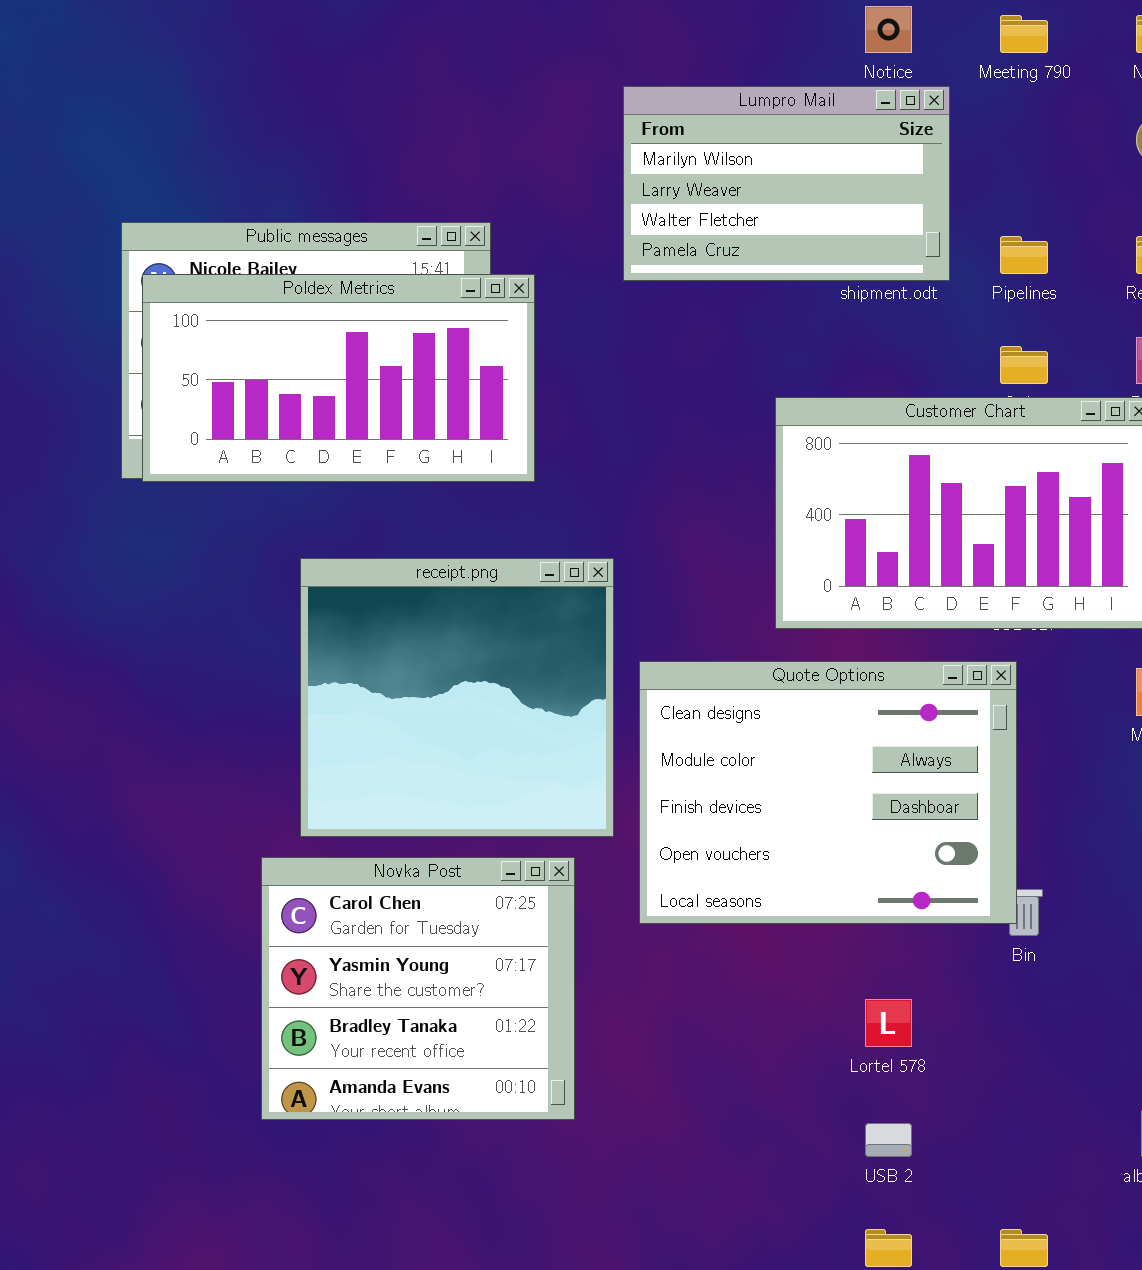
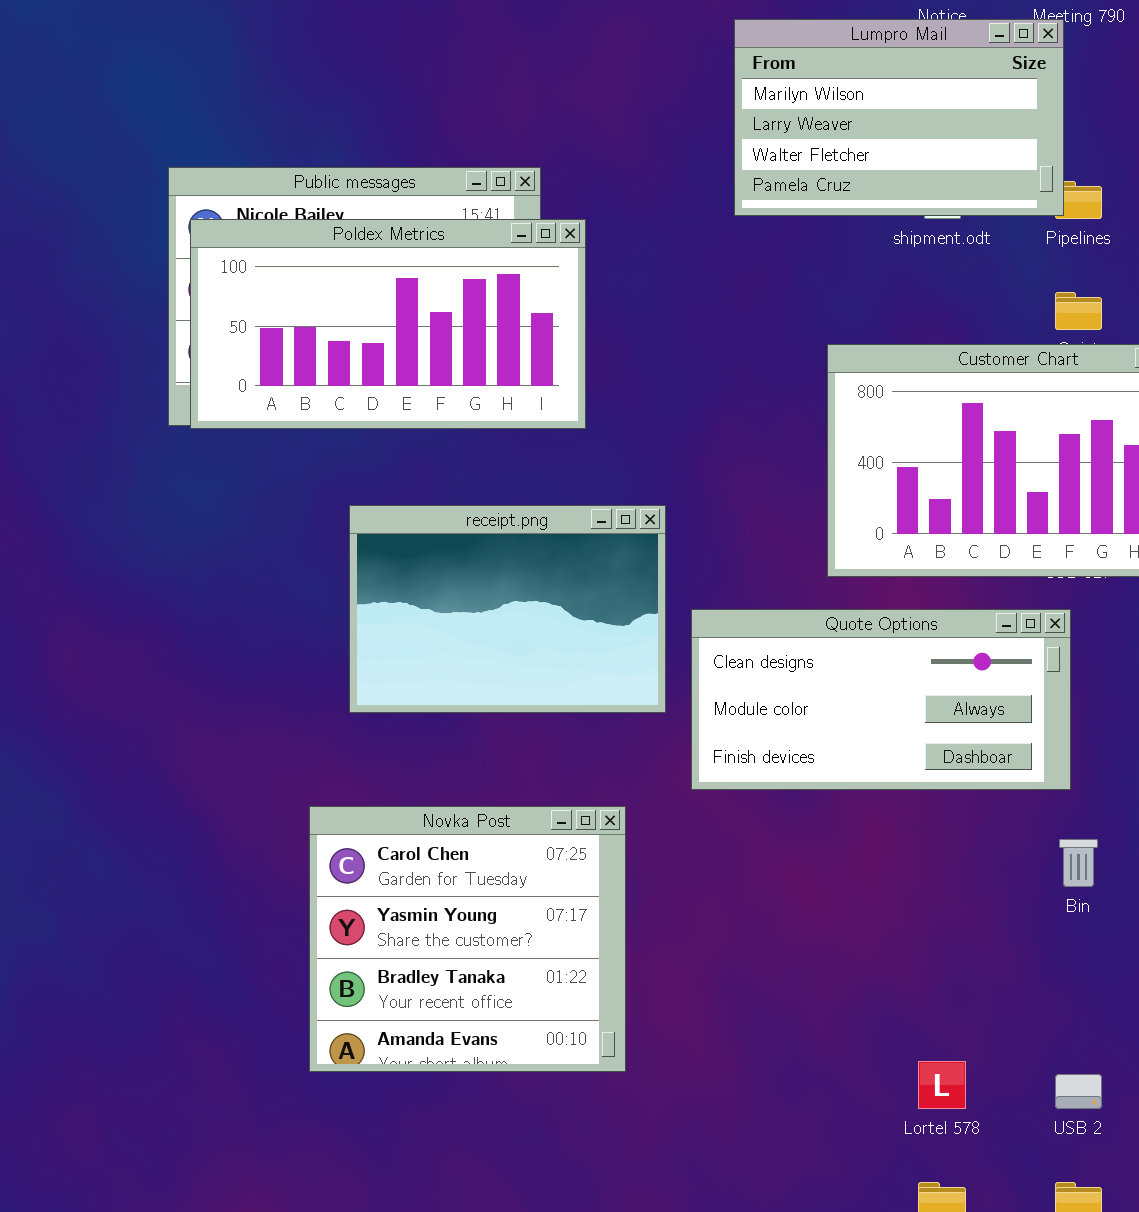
Lumpro Mail: [623,86,950,281] -> [734,19,1064,216], moved
receipt.png: [300,558,614,837] -> [349,505,666,713], resized
Quote Options: [639,661,1017,924] -> [691,609,1071,790], resized
Lortel 578: [865,999,912,1047] -> [918,1061,966,1109], moved
USB 2: [865,1123,912,1157] -> [1055,1074,1102,1109], moved

